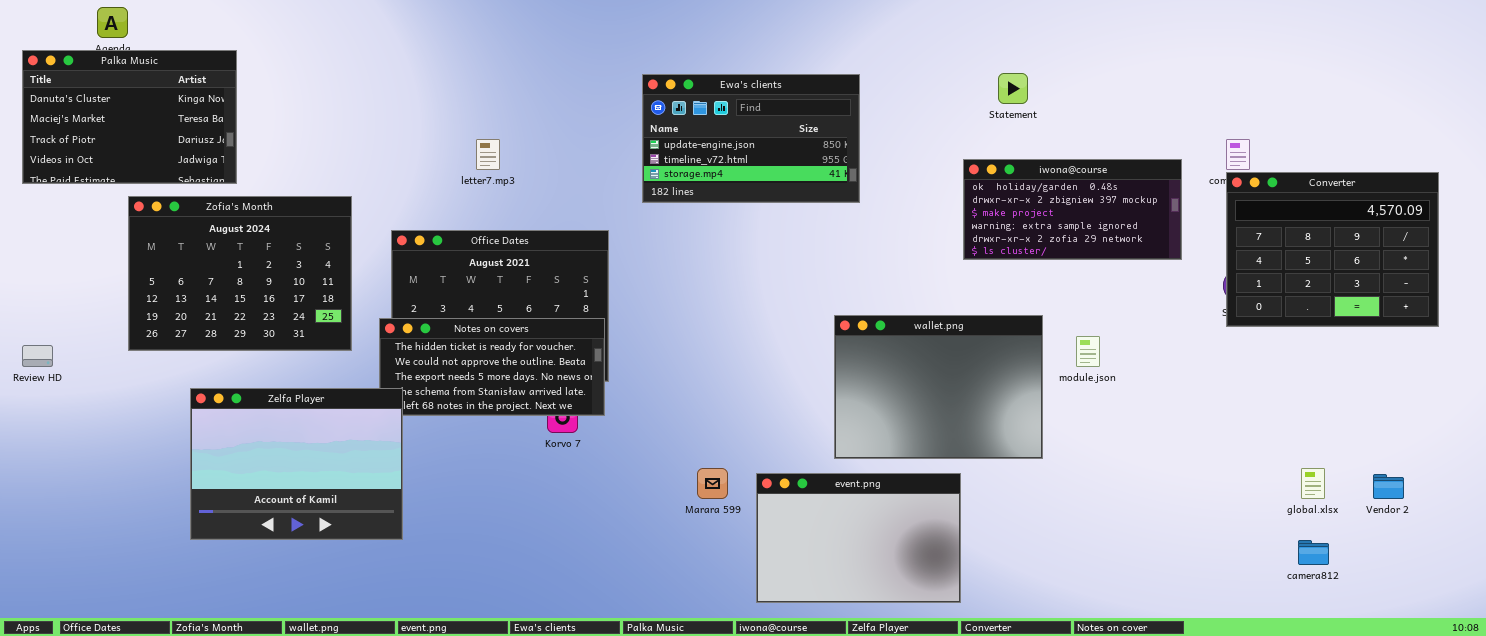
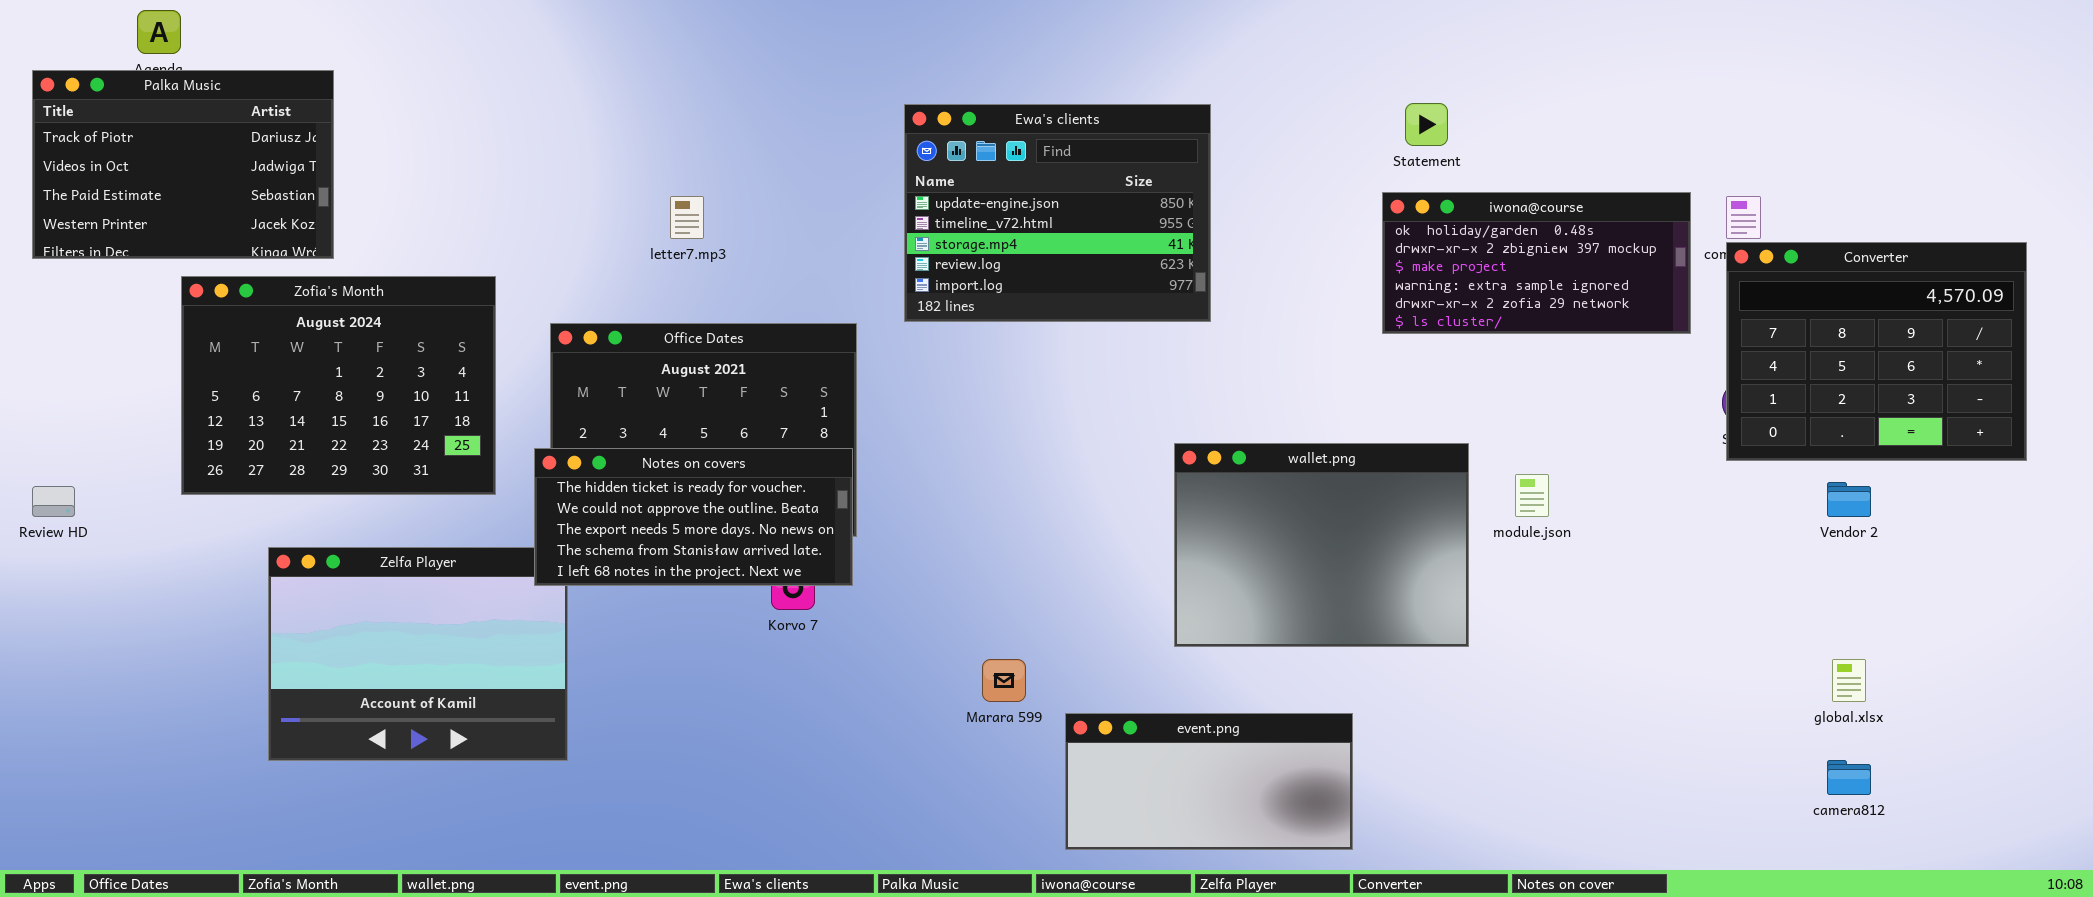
Palka Music: [22,50,237,184] -> [32,70,334,259], scrolled down 2 rows
Ewa's clients: [642,74,860,203] -> [904,104,1211,322], resized
iwona@course: [963,159,1182,260] -> [1382,192,1691,334], moved
Notes on covers: [379,318,605,416] -> [534,448,853,586], raised
event.png: [756,473,961,603] -> [1065,713,1353,850], resized
Vendor 2: [1373,474,1404,499] -> [1827,482,1871,517], moved

